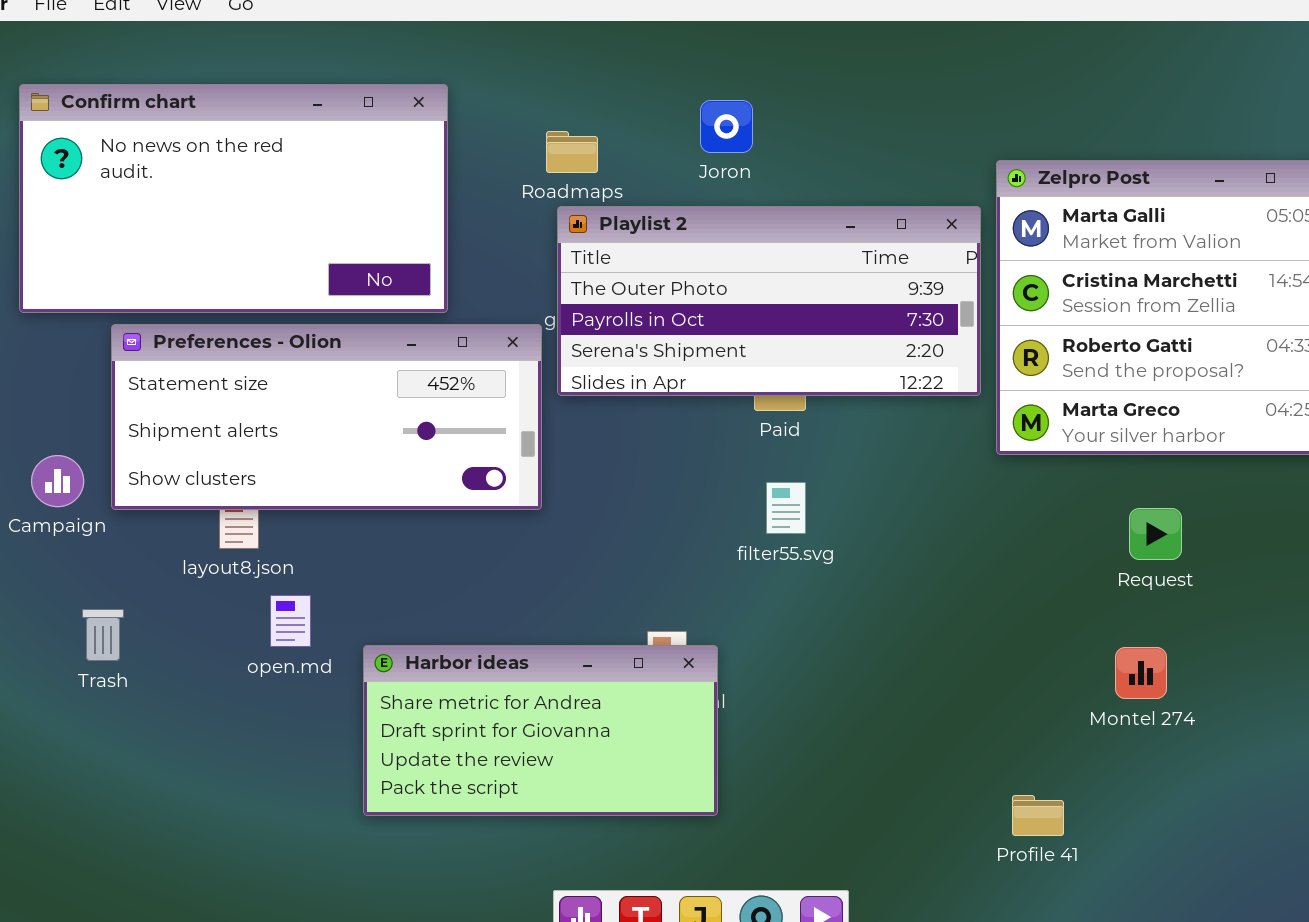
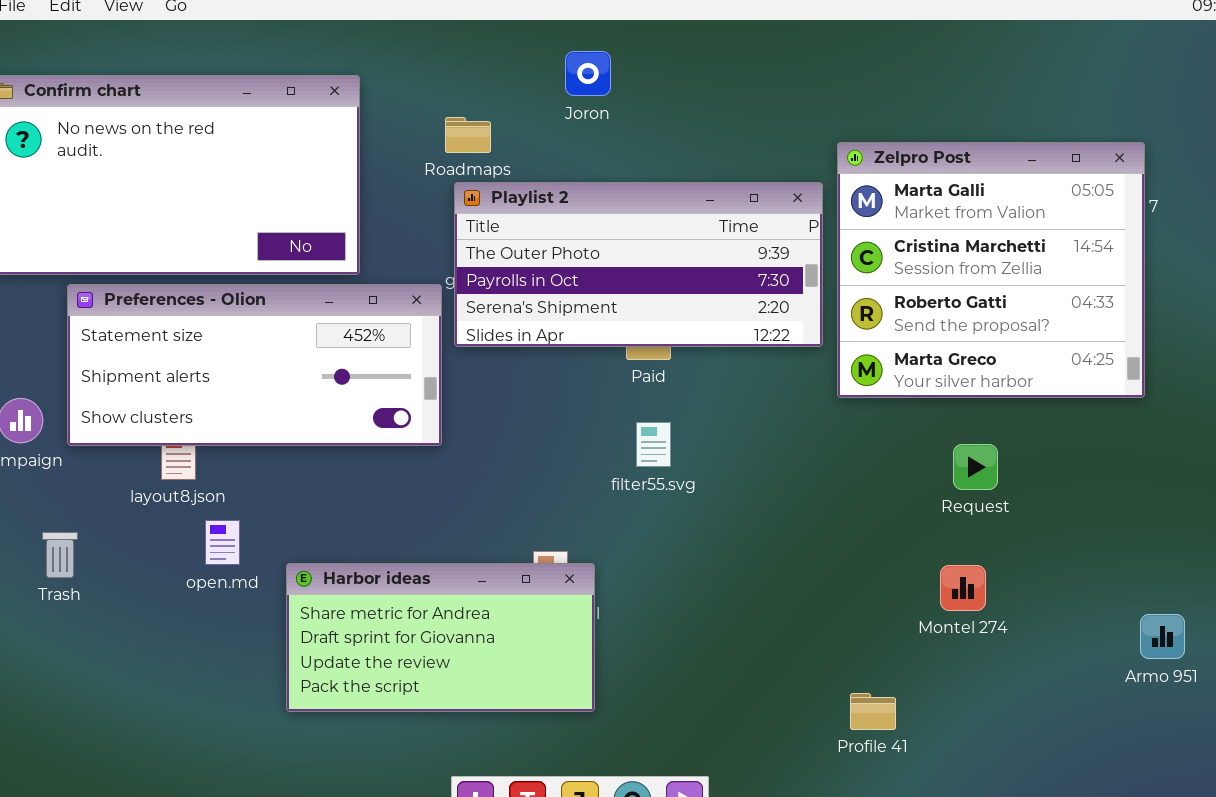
Joron: [700,100,753,153] -> [565,51,611,96], moved

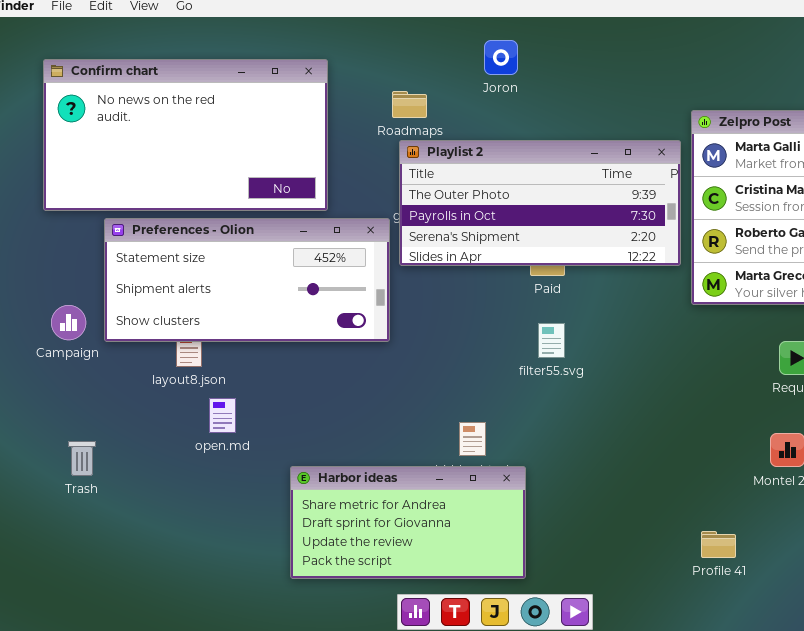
Trash: [42,532,78,578] -> [68,441,96,476], moved
Harbor ideas: [286,563,595,712] -> [290,466,526,579], moved

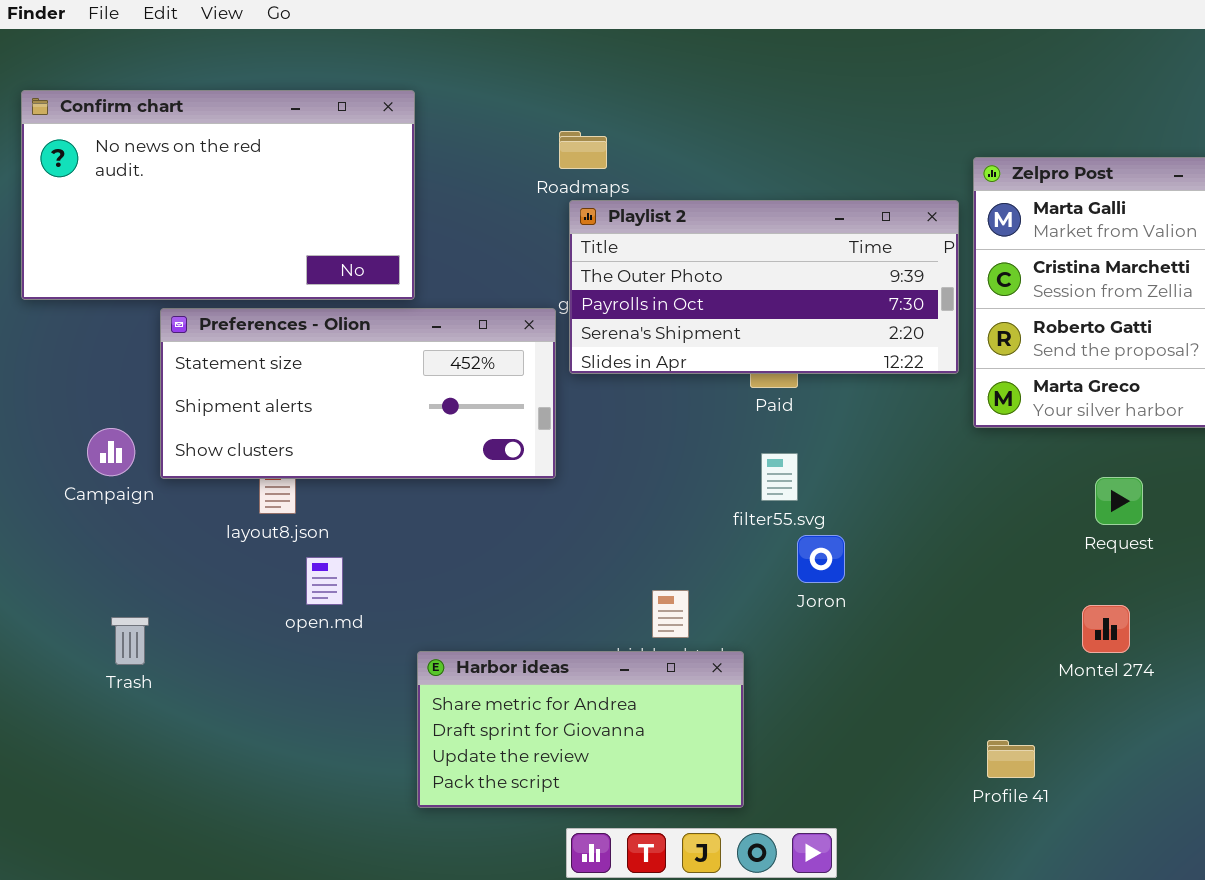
Joron: [484,40,518,75] -> [797,535,845,583], moved
Confirm chart: [43,59,328,211] -> [21,90,415,300], moved

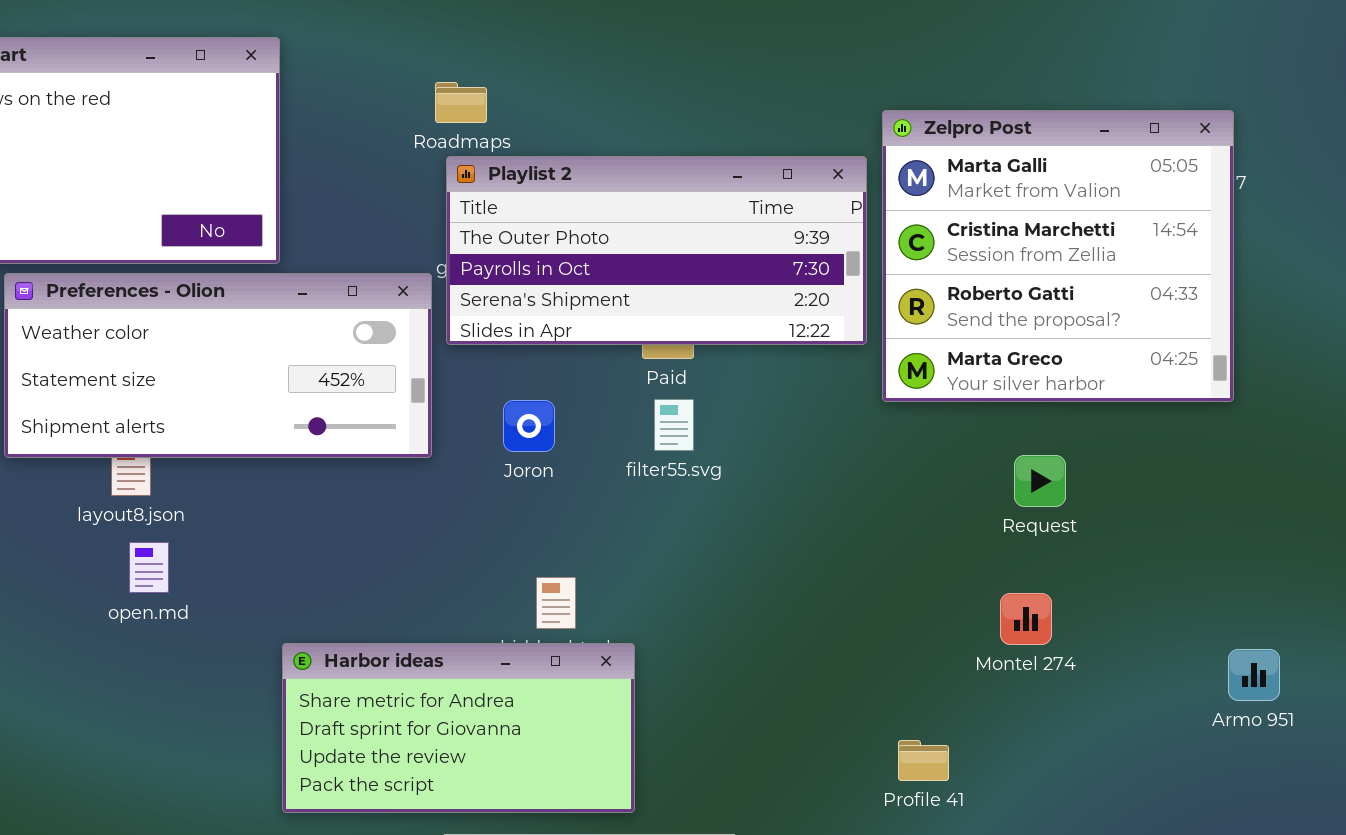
Preferences - Olion: [160,308,556,479] -> [4,273,432,458], scrolled up 1 row
filter55.svg: [761,453,798,501] -> [654,399,694,451], moved
Joron: [797,535,845,583] -> [503,400,555,452], moved
open.md: [306,557,343,605] -> [129,542,169,593], moved

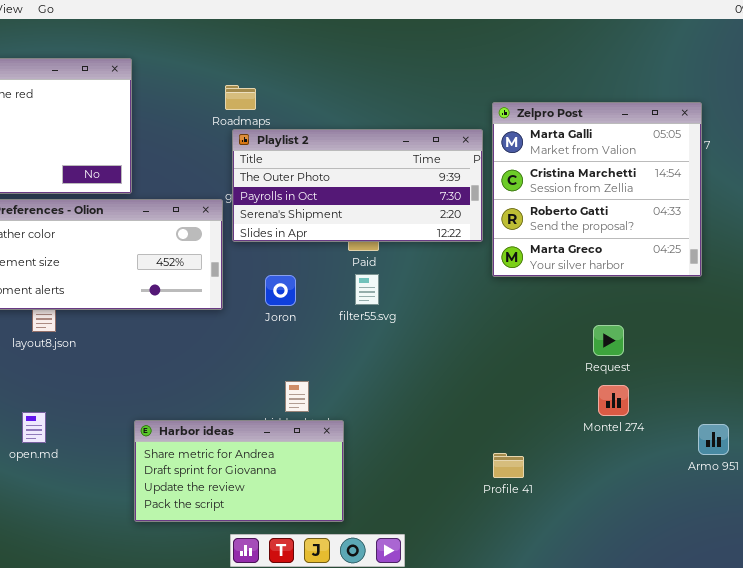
Request: [1014,455,1066,507] -> [593,325,624,356], moved
open.md: [129,542,169,593] -> [22,412,46,443], moved
Montel 274: [1000,593,1052,645] -> [598,385,629,416], moved
Profile 41: [898,740,949,781] -> [493,453,524,478], moved

